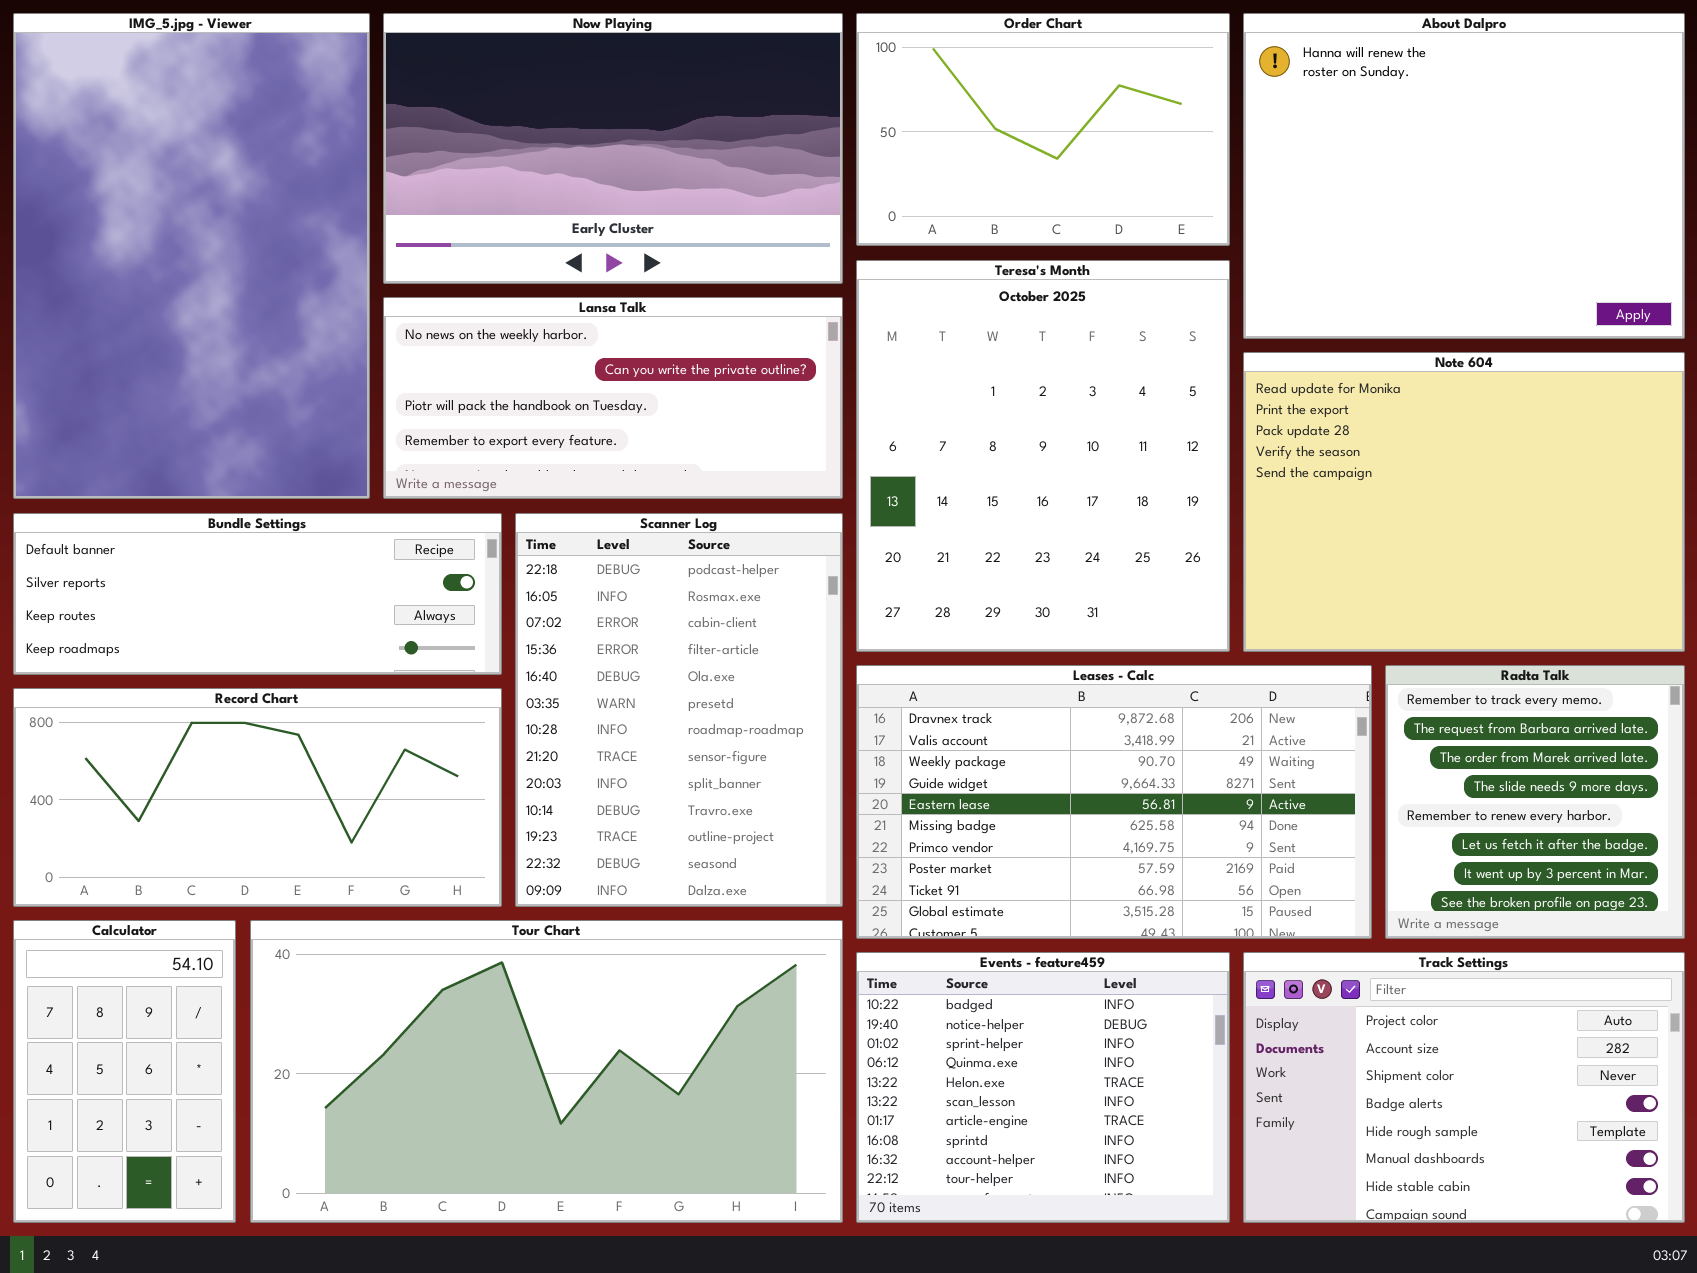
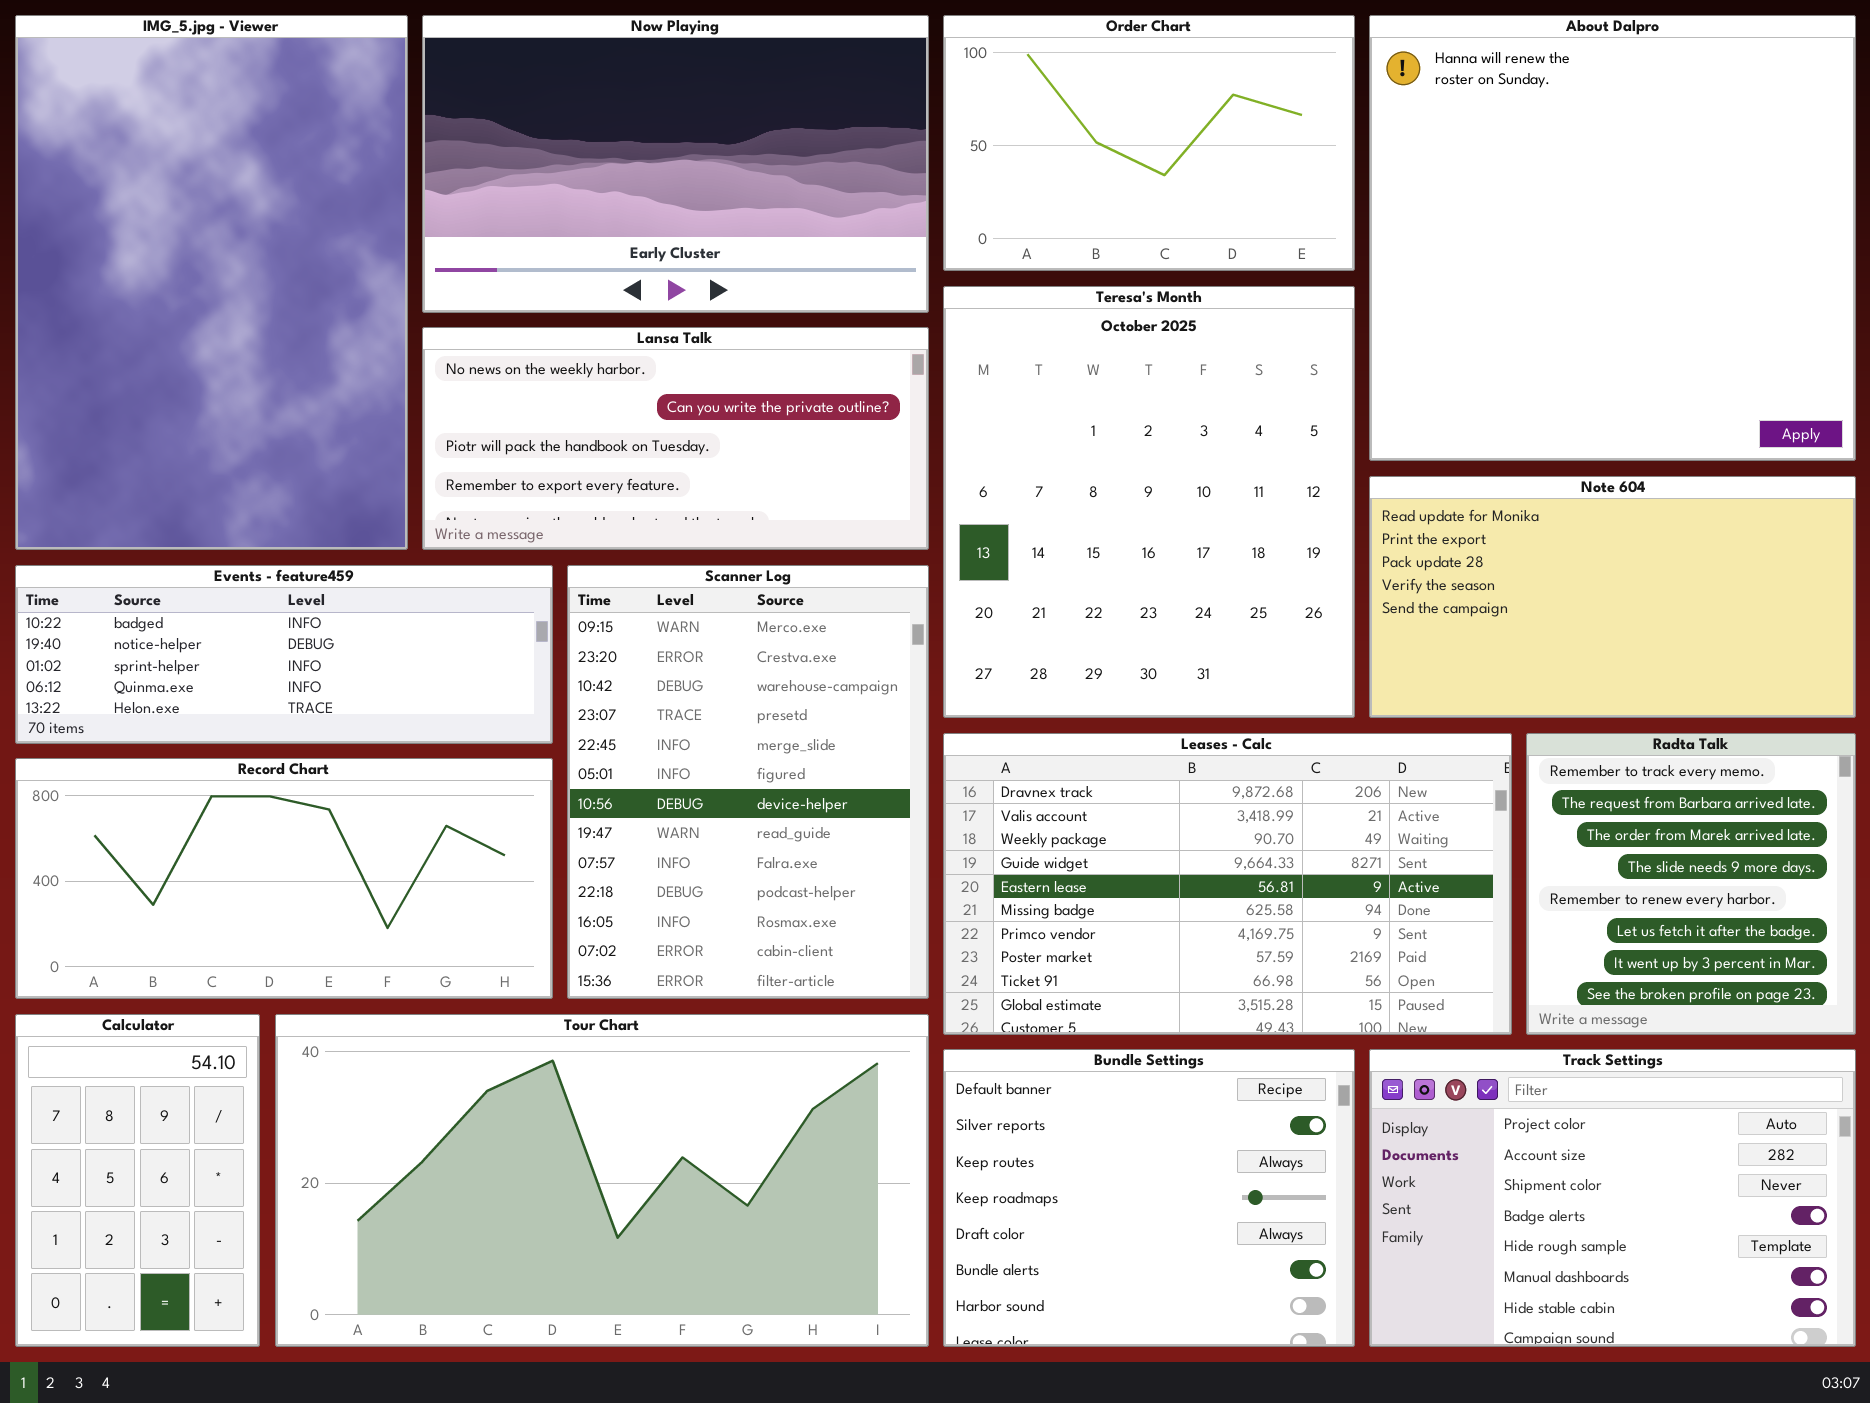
About Dalpro: [1243,13,1685,339] -> [1369,15,1856,461], resized
Note 604: [1243,352,1685,652] -> [1369,476,1856,718], resized
Bundle Settings: [13,513,502,675] -> [943,1049,1355,1347], moved, resized
Scanner Log: [515,513,843,907] -> [567,565,929,999], scrolled up 9 rows
Events - feature459: [856,952,1230,1223] -> [15,565,553,744], moved, resized

